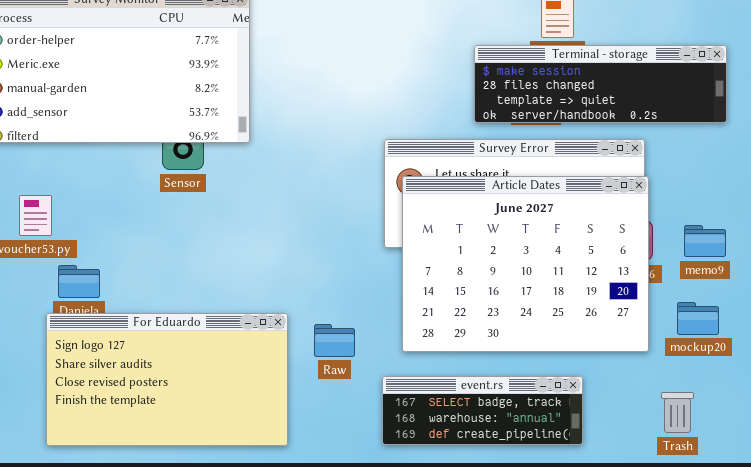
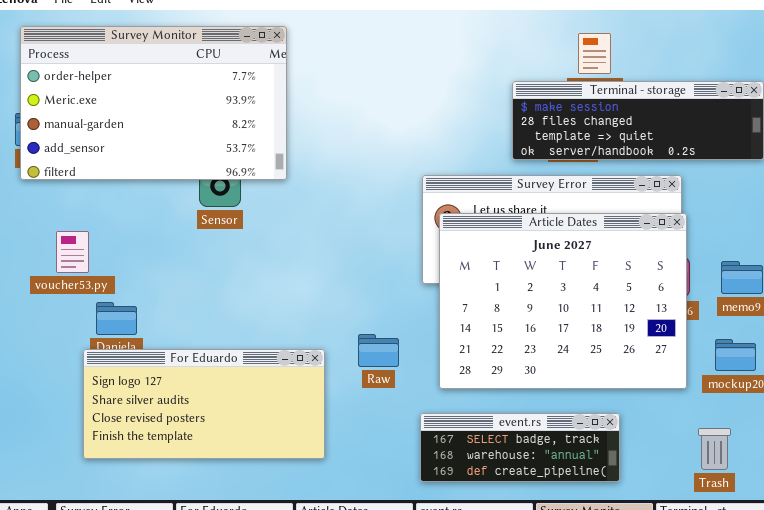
For Eduardo: [46,313,288,446] -> [83,349,325,459], resized
Raw: [314,324,355,357] -> [358,334,399,367], moved

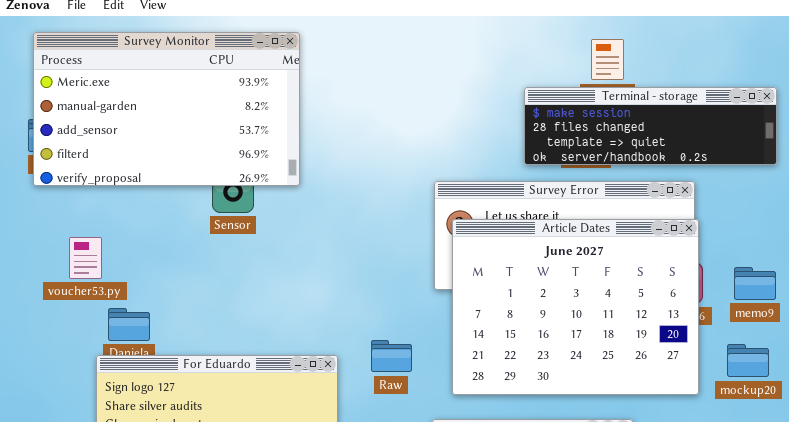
Survey Monitor: [20,26,287,180] -> [33,32,300,186], scrolled down 1 row

